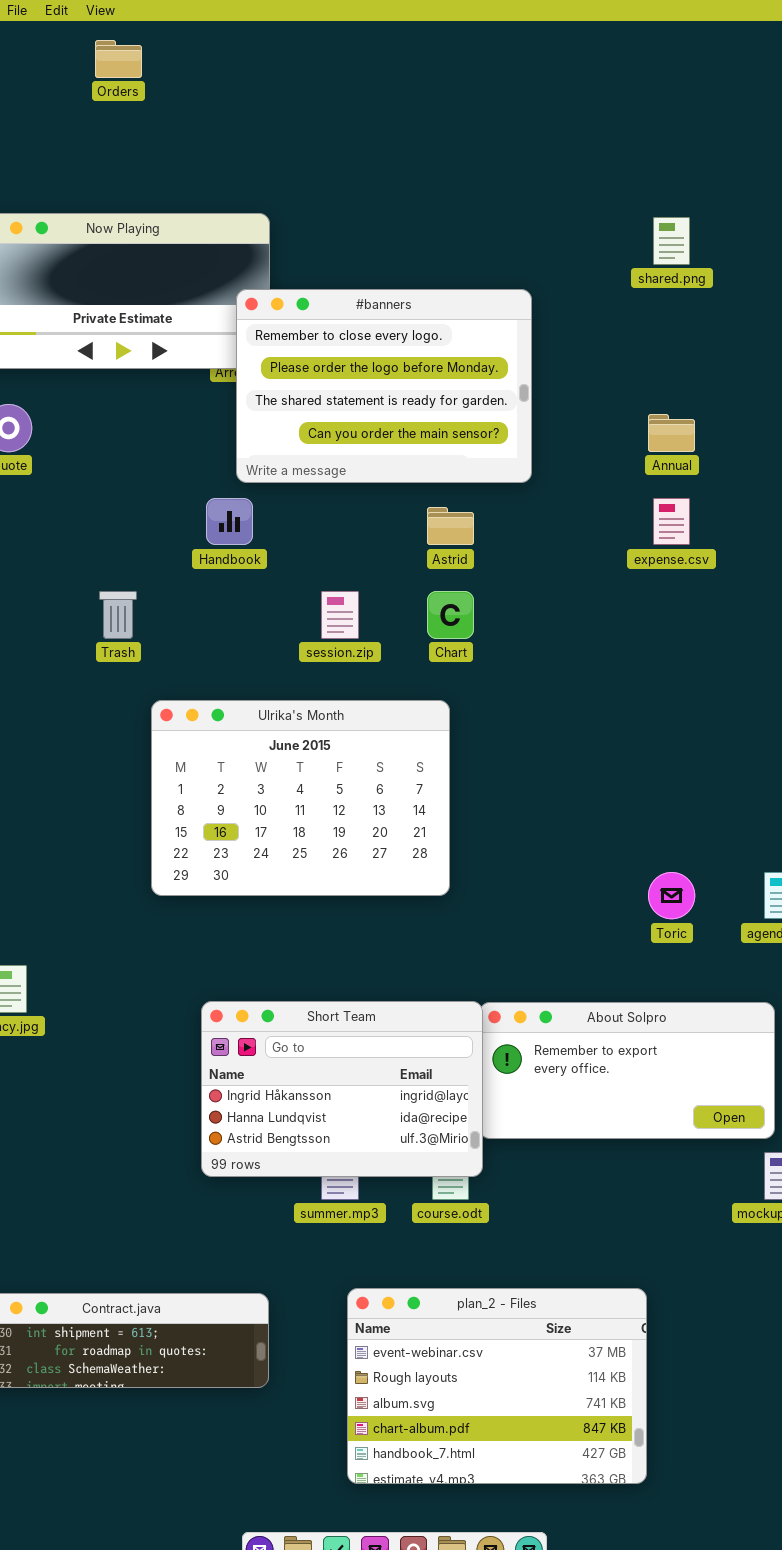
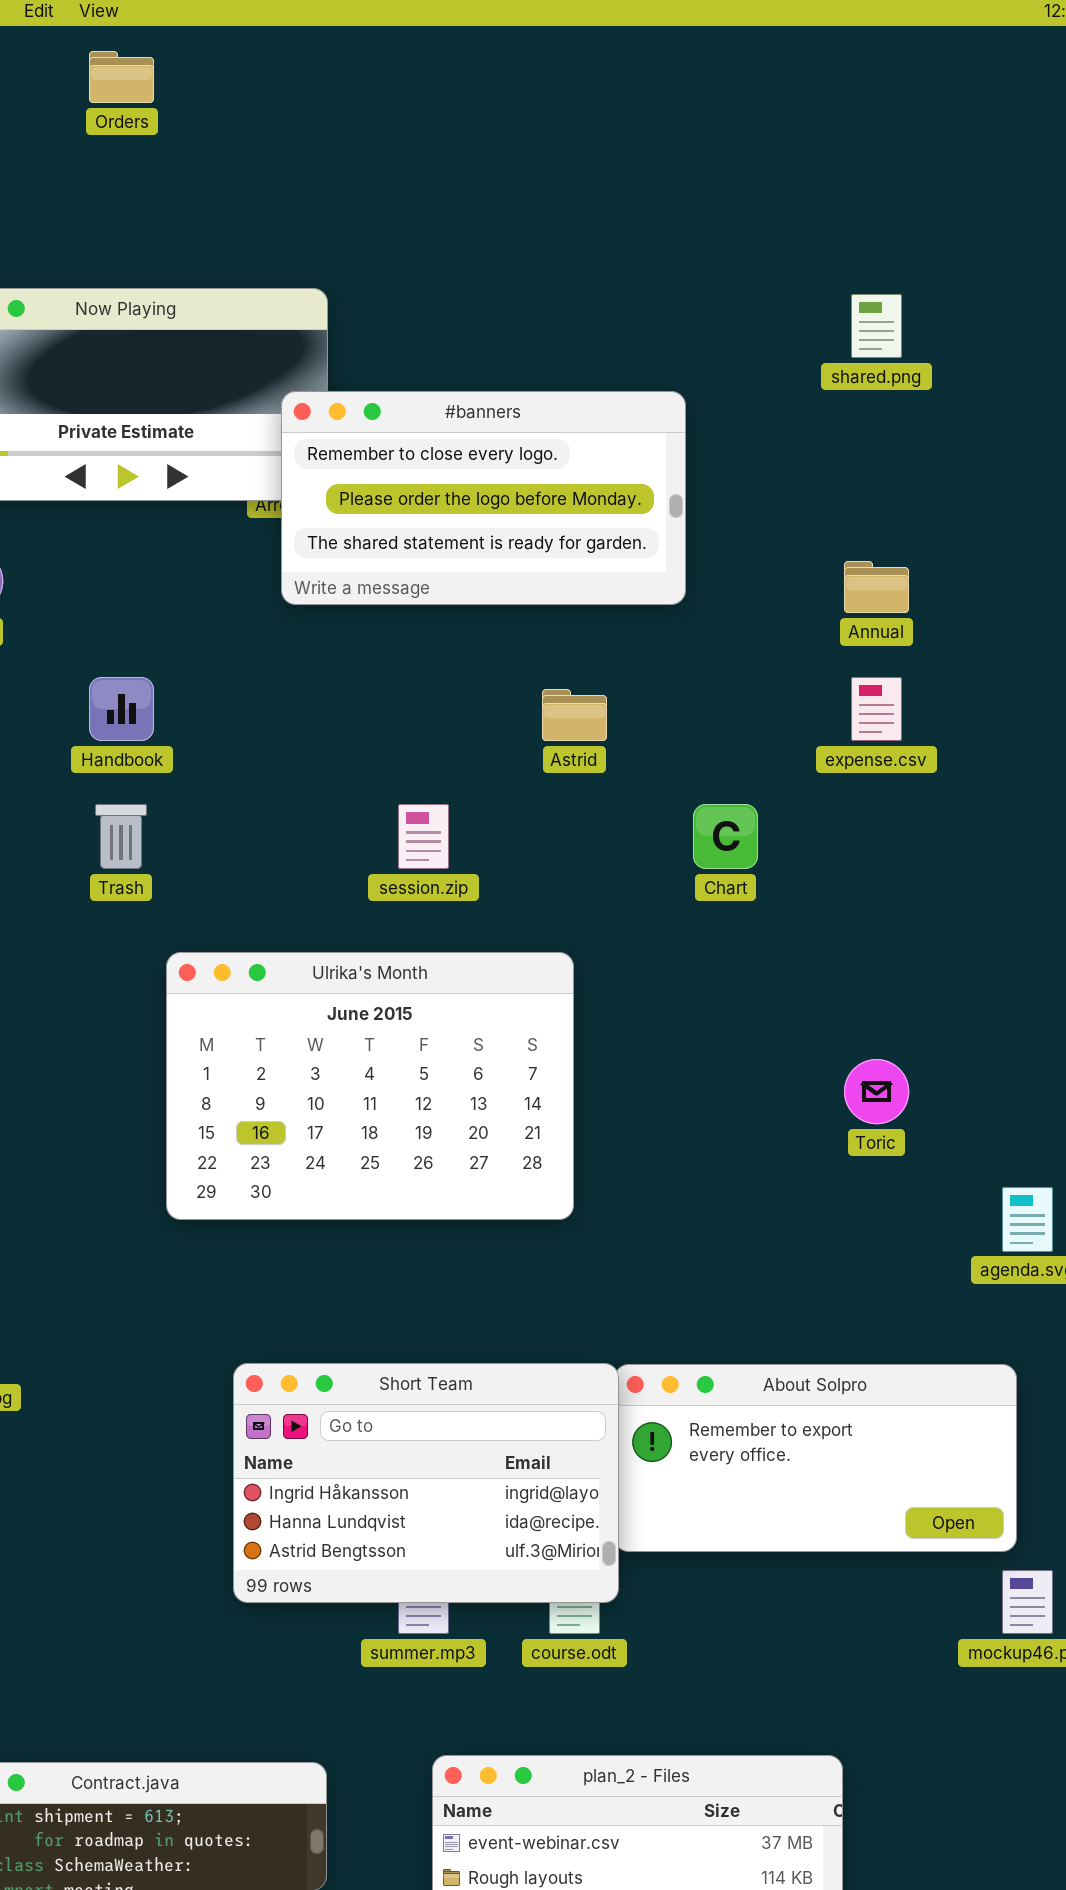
#banners: [236,289,532,483] -> [281,391,686,605], resized
Handbook: [206,498,253,545] -> [89,677,154,741], moved
Chart: [427,591,474,639] -> [693,804,758,869], moved
Toric: [648,872,695,919] -> [844,1059,909,1124], moved

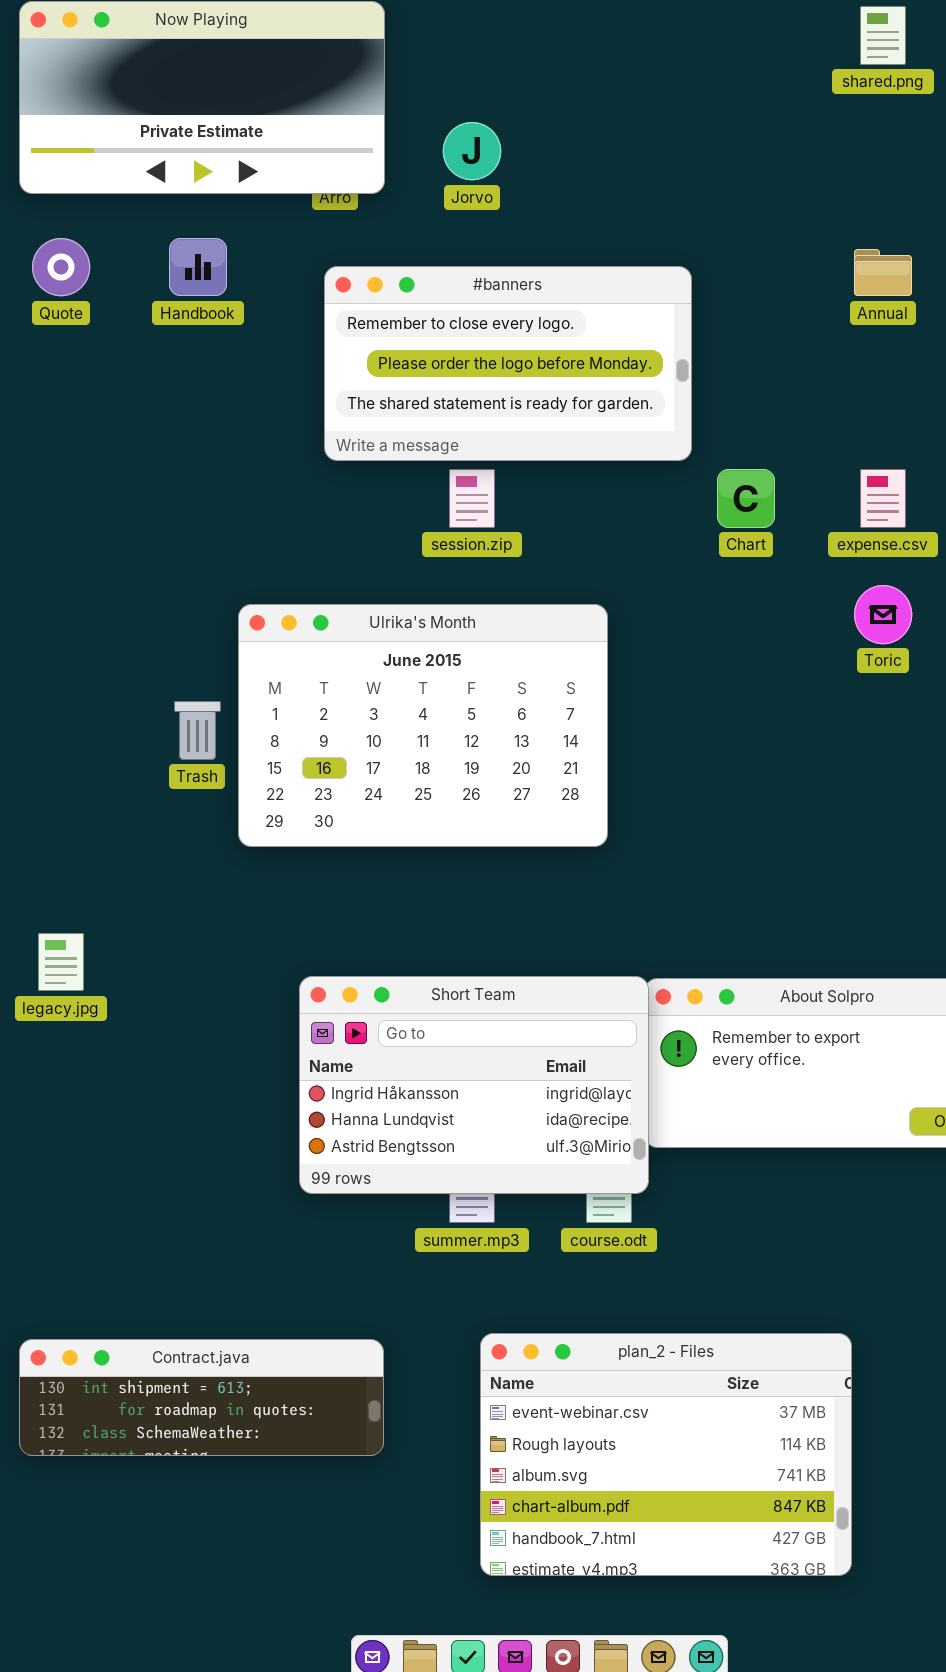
#banners: [281,391,686,605] -> [324,266,692,461], moved
Handbook: [89,677,154,741] -> [169,238,227,296], moved
expense.csv: [851,677,902,741] -> [860,469,906,528], moved
Trash: [95,804,147,869] -> [174,701,221,760], moved
Toric: [844,1059,909,1124] -> [854,585,912,644], moved

